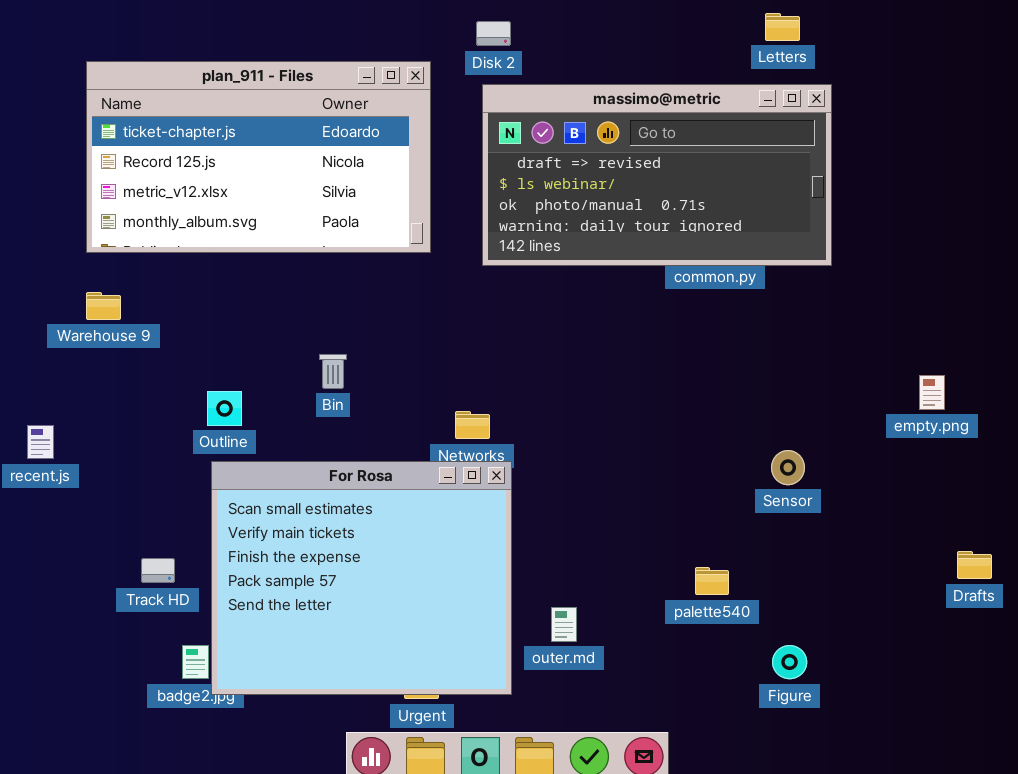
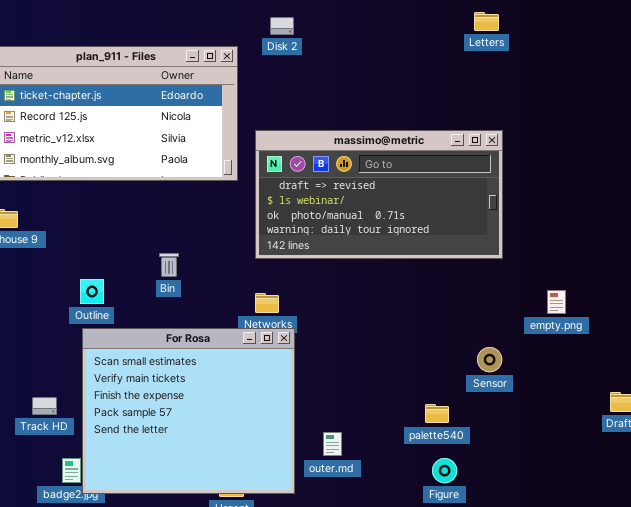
massimo@metric: [482,84,832,266] -> [255,130,503,259], moved
empty.png: [919,375,945,410] -> [547,290,566,314], moved
Sensor: [771,450,805,485] -> [477,347,502,372], moved
Figure: [772,645,807,679] -> [432,458,457,483], moved

